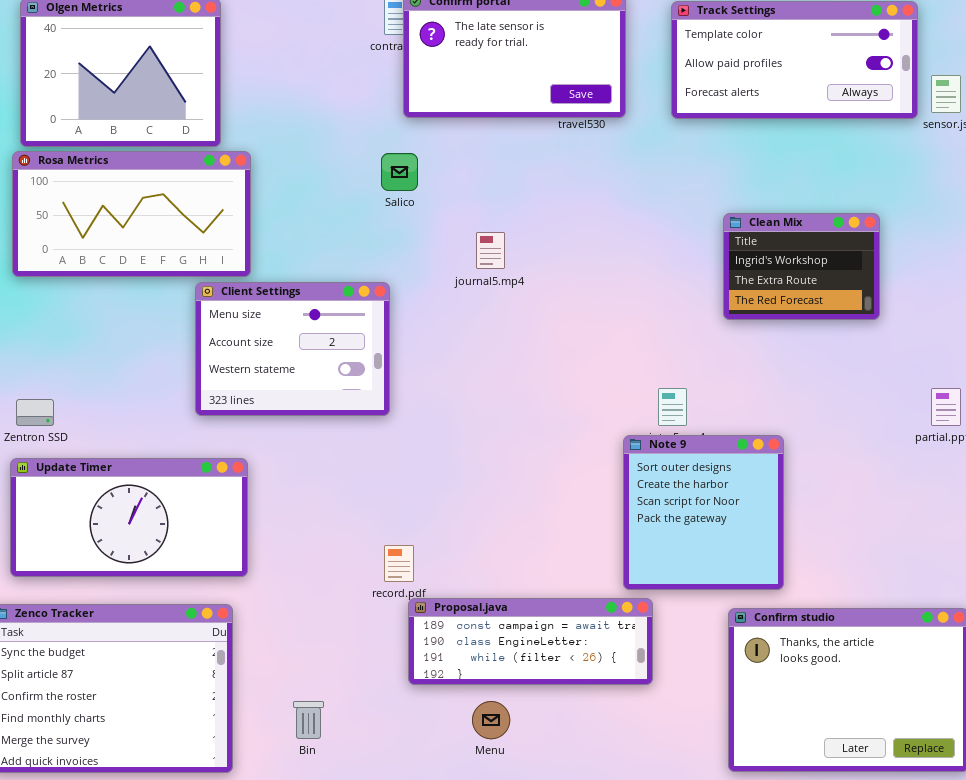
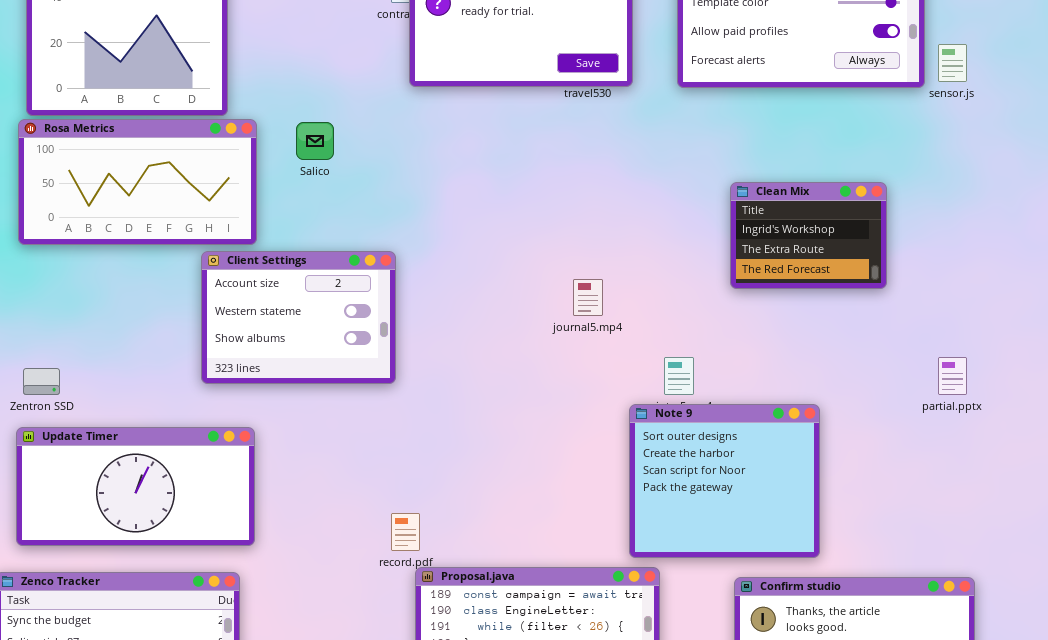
Salico: [381,153,418,191] -> [296,122,334,160], moved
journal5.mp4: [476,232,505,269] -> [573,279,603,316], moved
Client Settings: [195,282,390,416] -> [201,251,396,384], scrolled down 1 row
Note 9: [623,435,784,590] -> [629,404,820,558], resized

